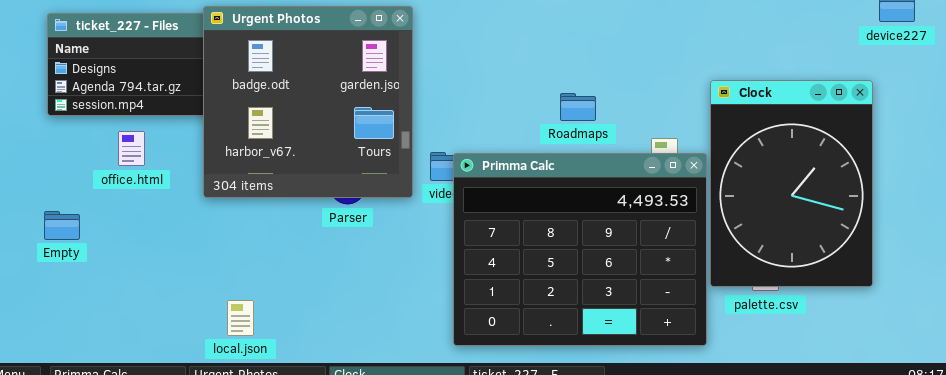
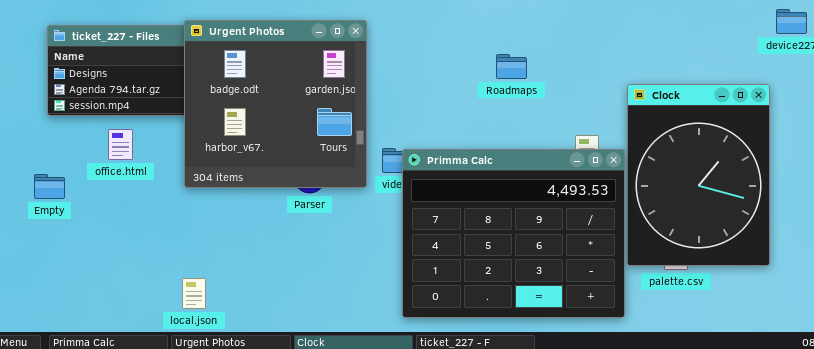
Roadmaps: [560,93,596,121] -> [496,54,527,79], moved
Empty: [44,211,80,240] -> [34,174,65,199], moved
local.json: [227,300,254,336] -> [182,278,206,309], moved

